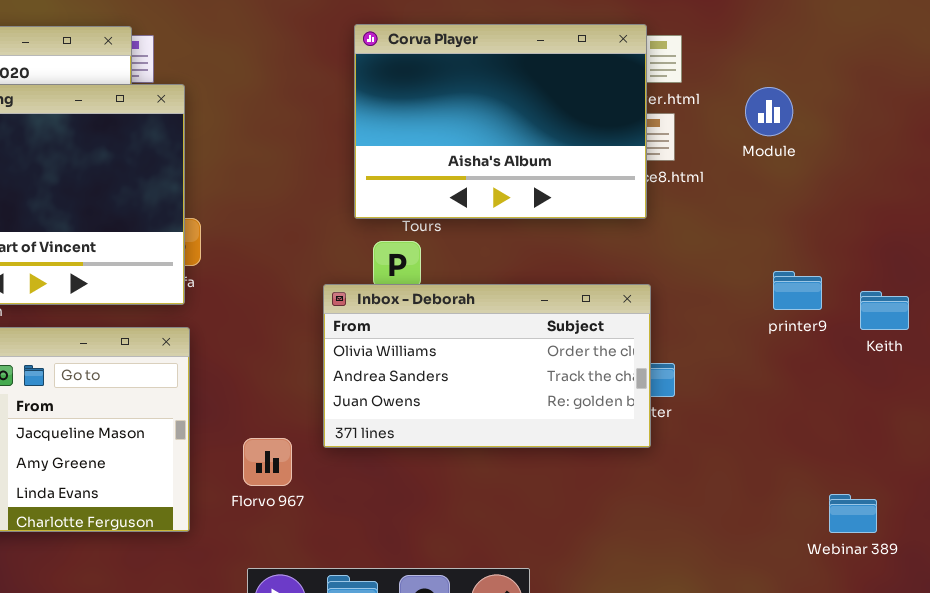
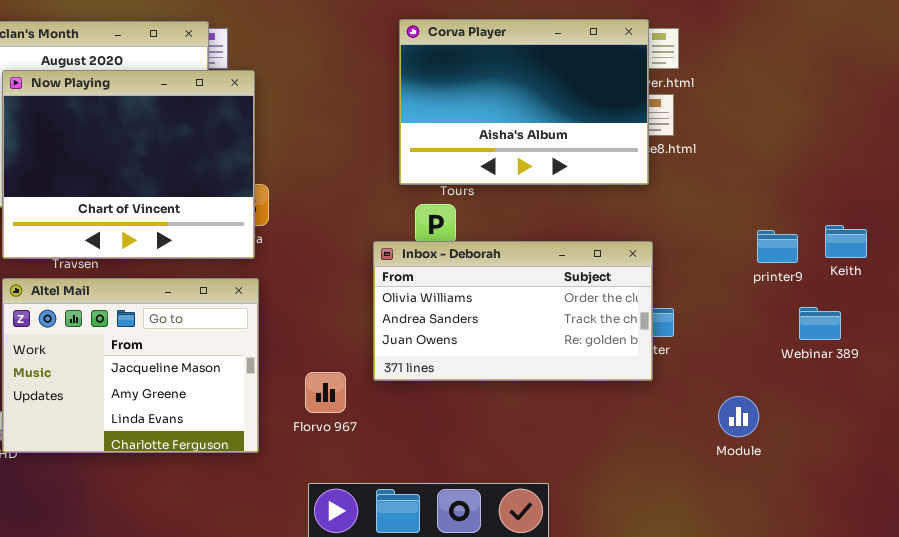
Module: [745,87,793,136] -> [718,396,759,437], moved
Keith: [860,291,909,330] -> [825,225,867,258], moved
Webinar 389: [829,494,877,533] -> [799,307,841,340], moved

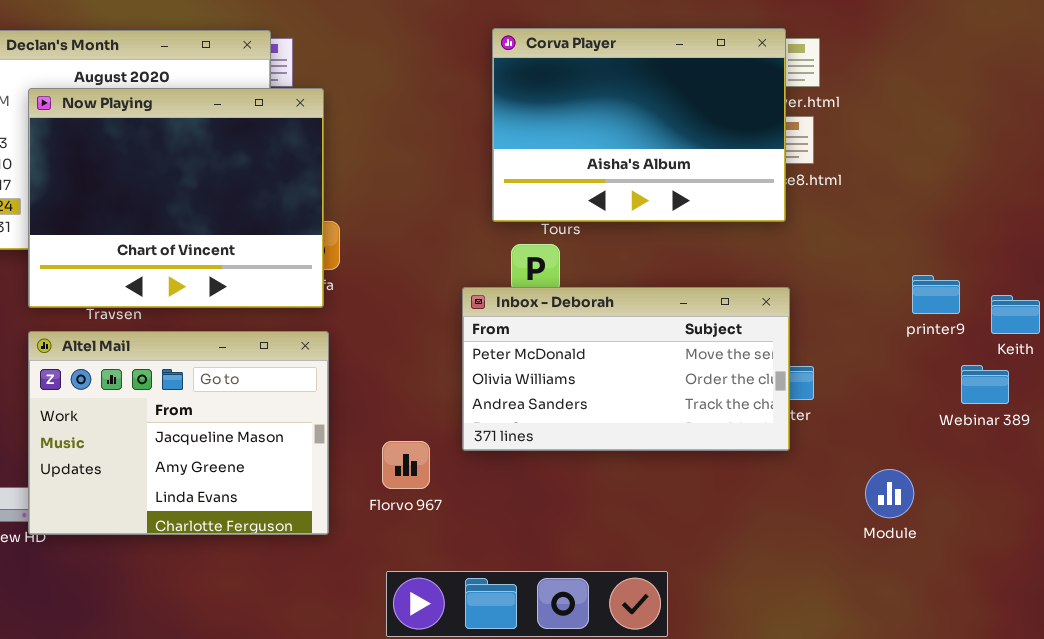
Keith: [825,225,867,258] -> [991,295,1040,334], moved
Inbox - Deborah: [373,241,653,381] -> [462,287,790,451], scrolled up 1 row

